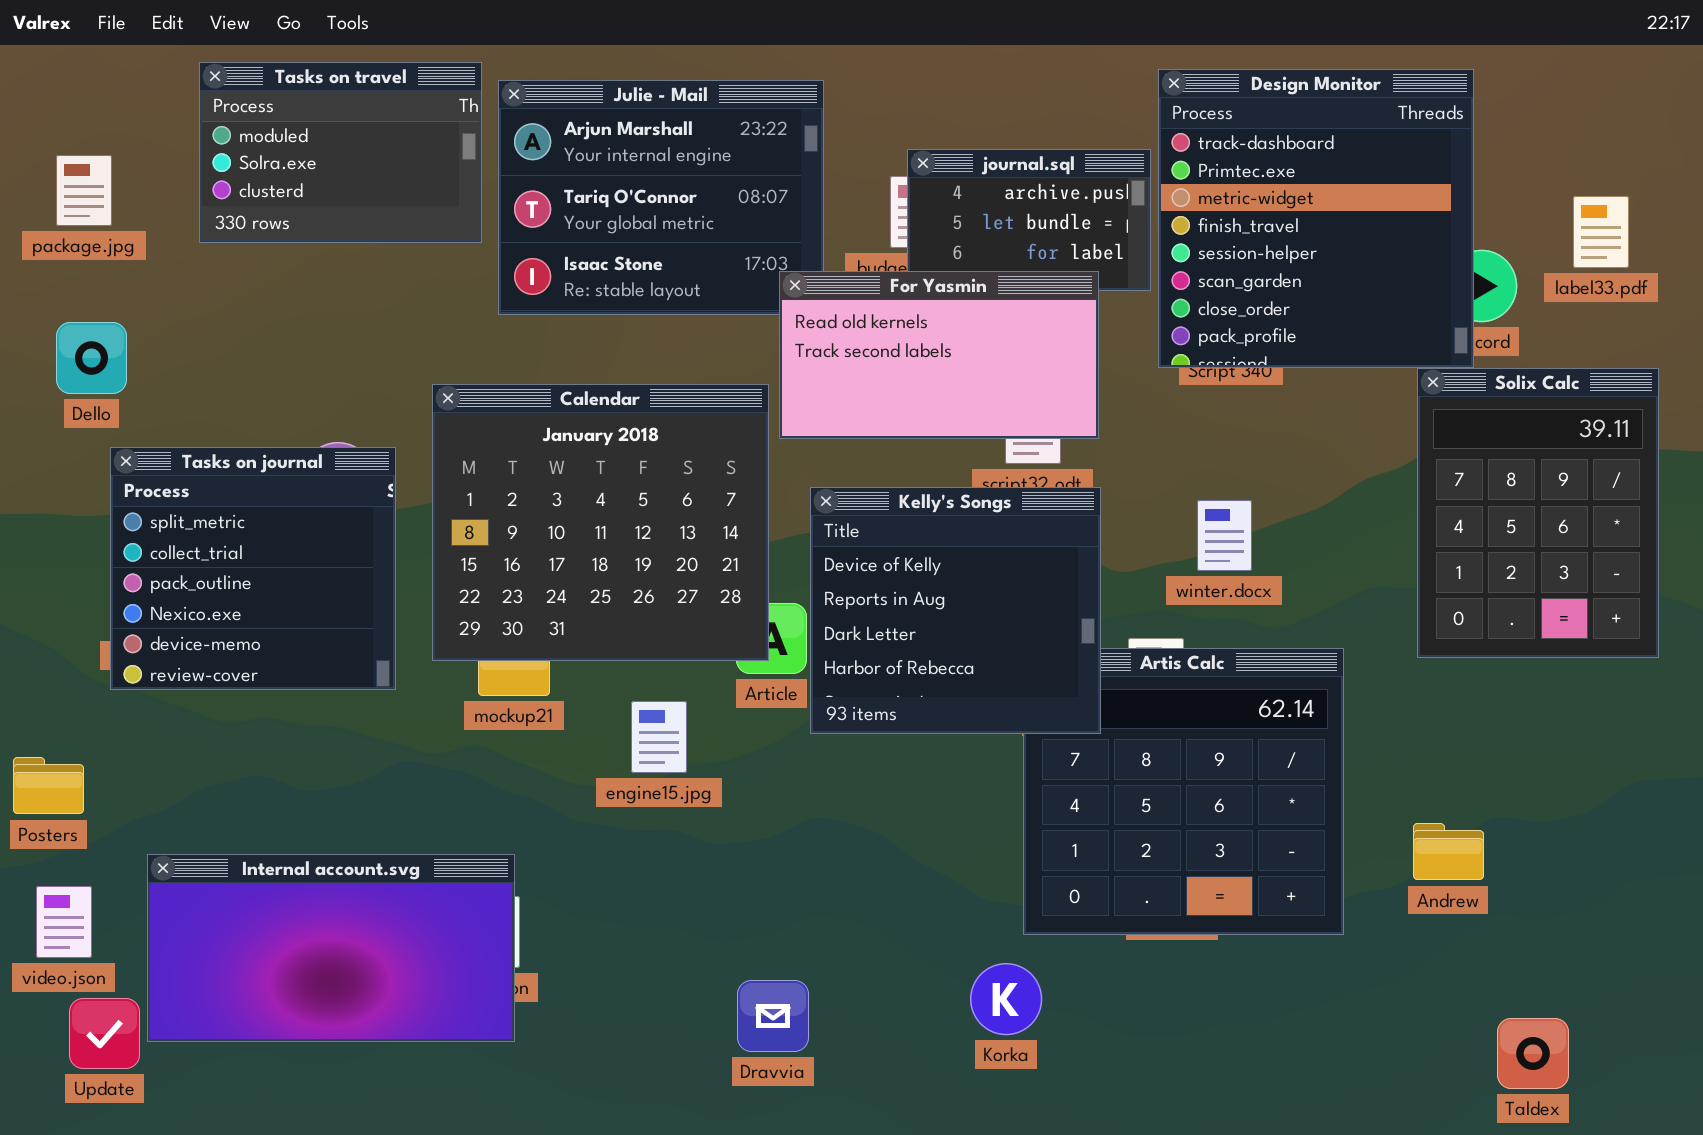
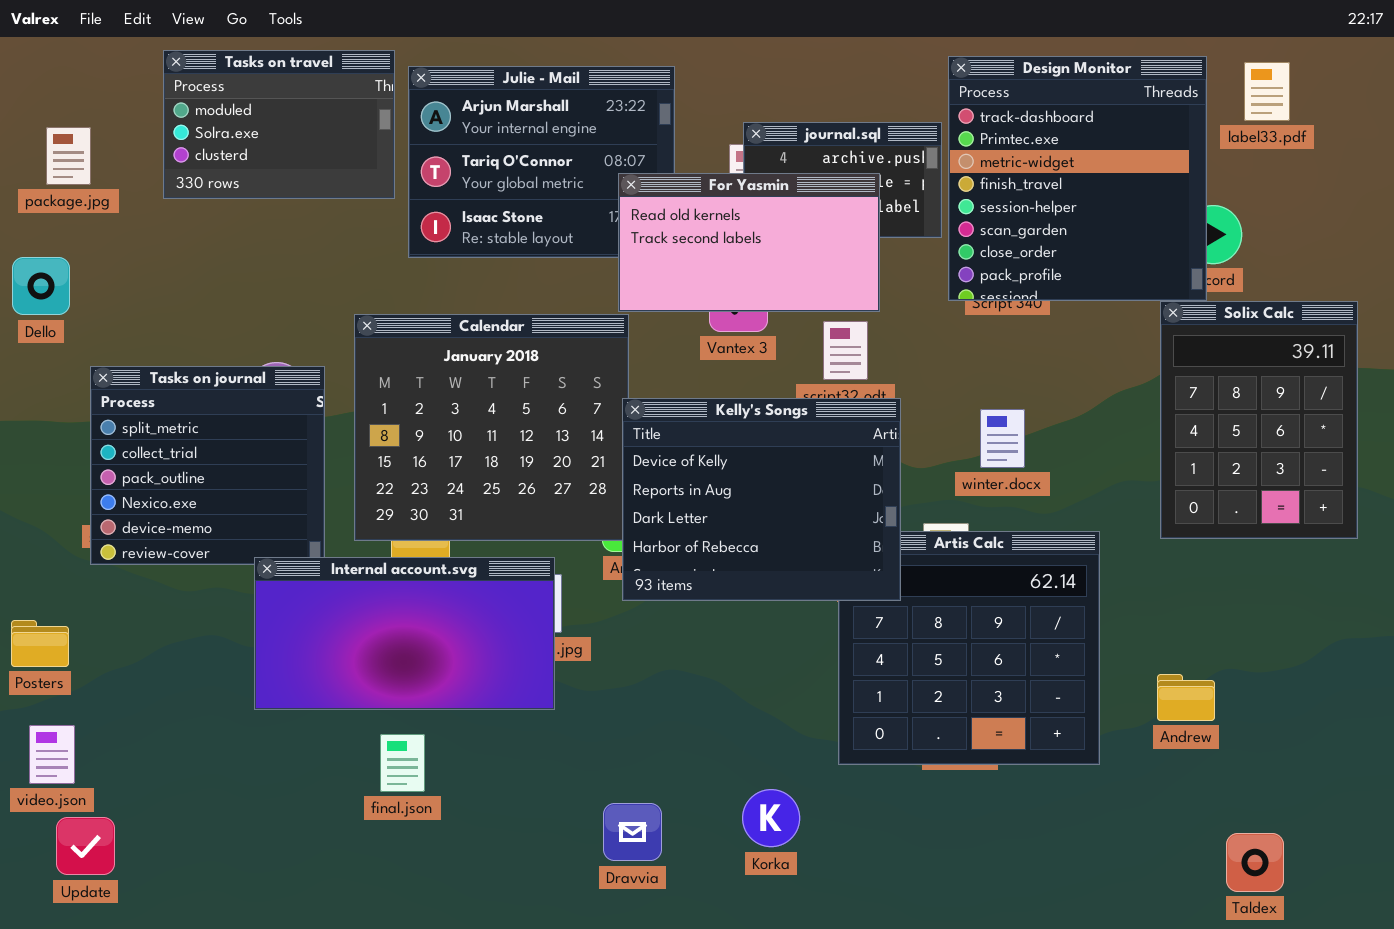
label33.pdf: [1573,196,1629,268] -> [1244,62,1290,121], moved
For Yasmin: [779,271,1099,439] -> [618,173,880,312], moved
Dello: [56,322,127,394] -> [12,257,70,315], moved
Kelly's Songs: [810,487,1101,734] -> [622,398,901,601], resized
Internal account.svg: [147,854,515,1042] -> [254,557,555,710], moved
Korka: [970,963,1042,1035] -> [742,789,800,847], moved

